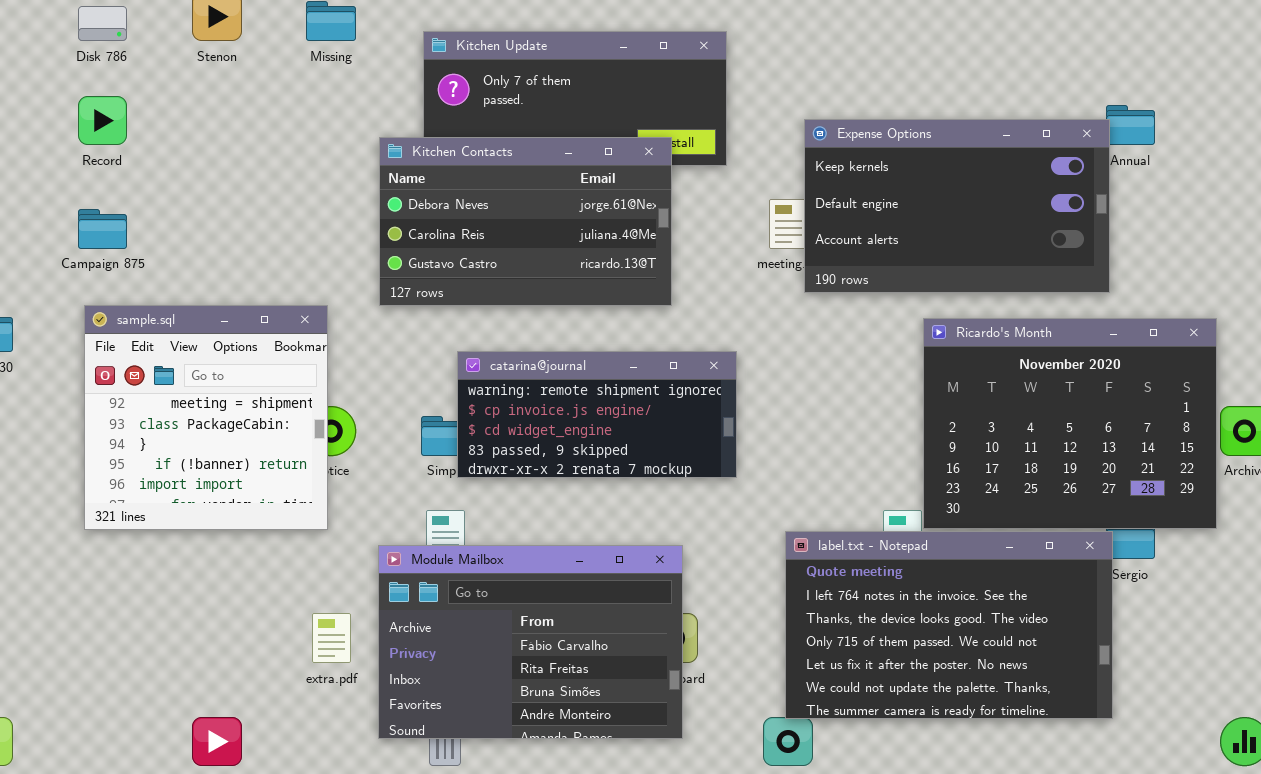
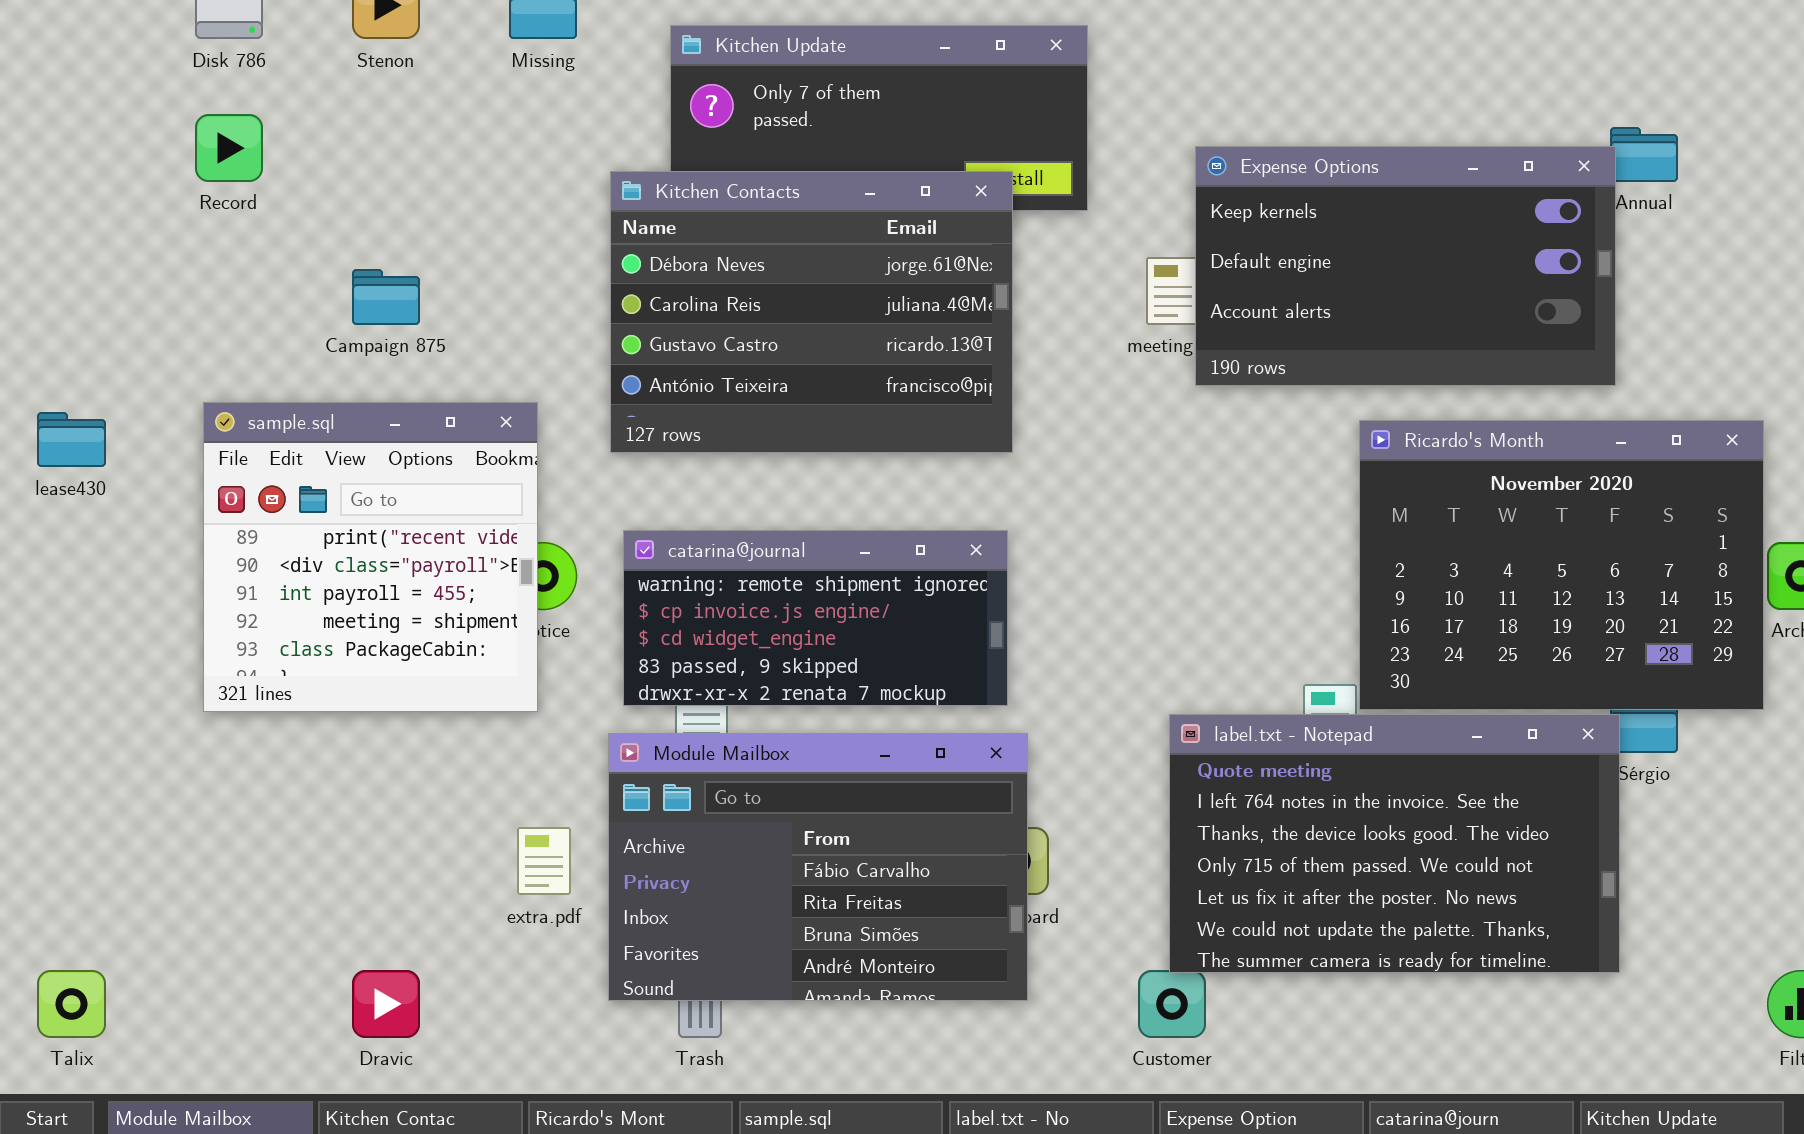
Kitchen Contacts: [379,137,672,306] -> [610,171,1013,453], resized
Campaign 875: [78,209,127,249] -> [352,269,420,325], moved
sample.sql: [84,305,328,530] -> [203,402,538,712], scrolled up 3 rows
catarina@journal: [457,351,737,478] -> [623,530,1008,706], moved

